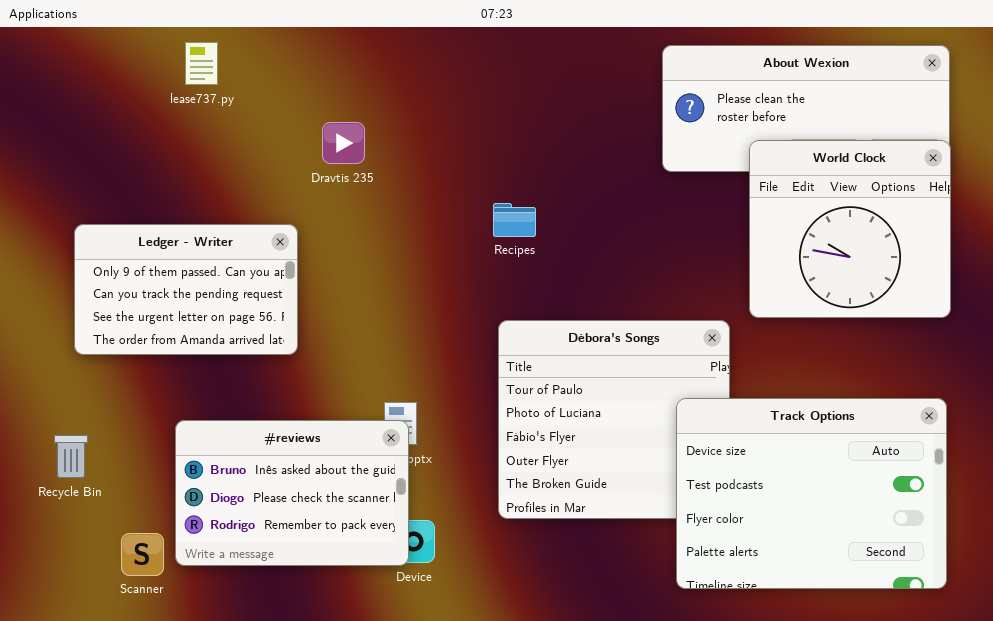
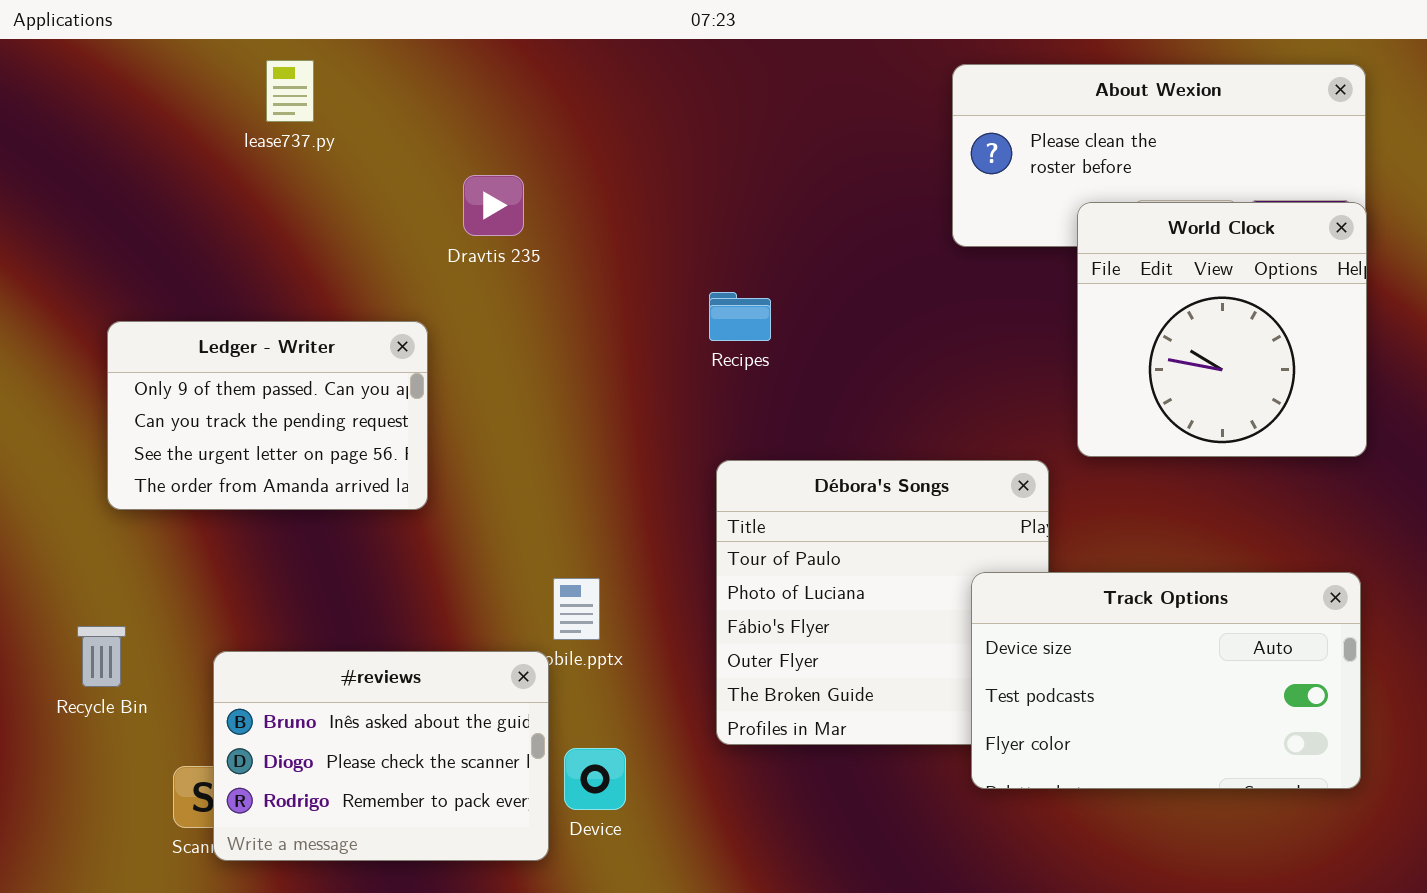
Track Options: [676,398,947,589] -> [971,572,1361,789], resized
#reviews: [175,420,409,566] -> [213,651,549,861], moved

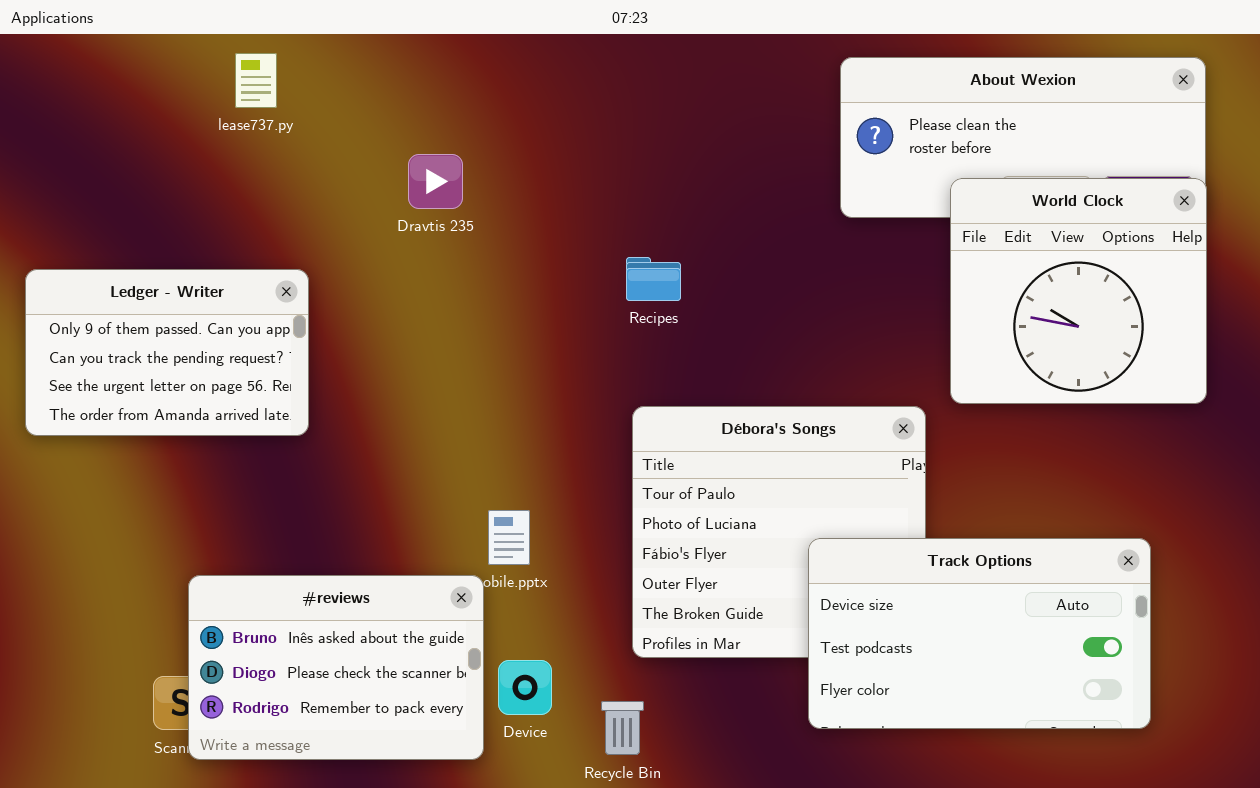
Ledger - Writer: [107,321,428,510] -> [25,269,309,436], moved
Track Options: [971,572,1361,789] -> [808,538,1151,729], moved
Recycle Bin: [77,626,126,687] -> [601,701,644,755], moved

